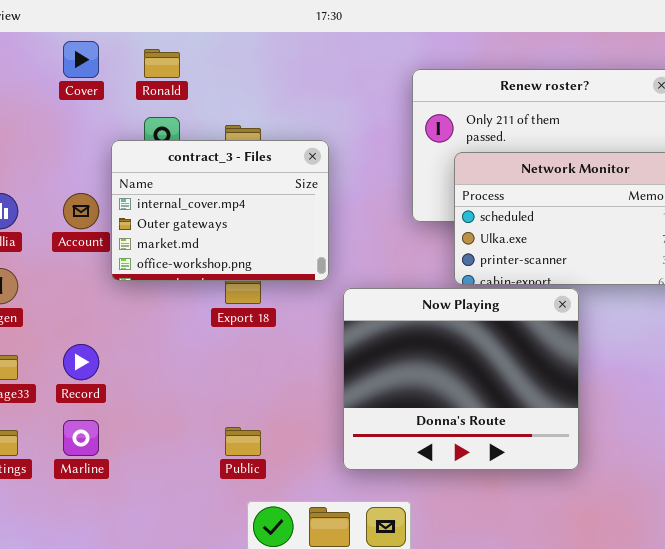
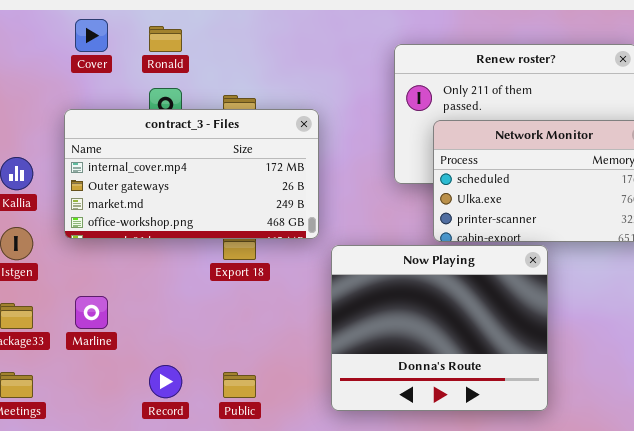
contract_3 - Files: [111,140,329,281] -> [64,109,319,239], resized
Record: [63,344,99,380] -> [149,365,182,398], moved
Marline: [63,420,99,456] -> [75,296,108,329], moved

